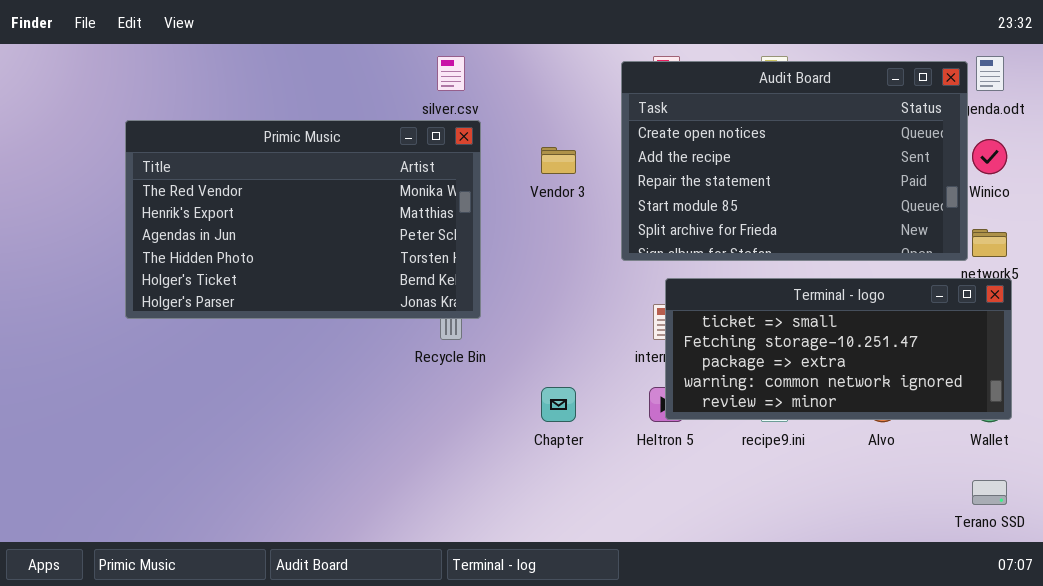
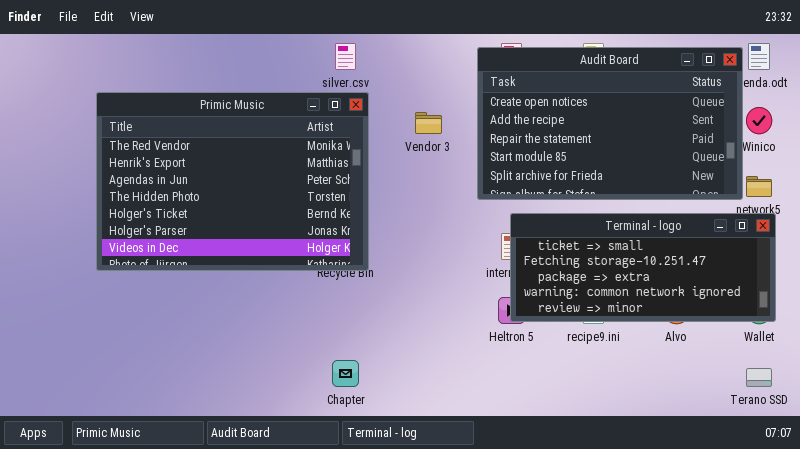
Primic Music: [125,120,481,319] -> [96,92,369,271], resized
Chapter: [541,387,576,422] -> [332,360,359,387], moved

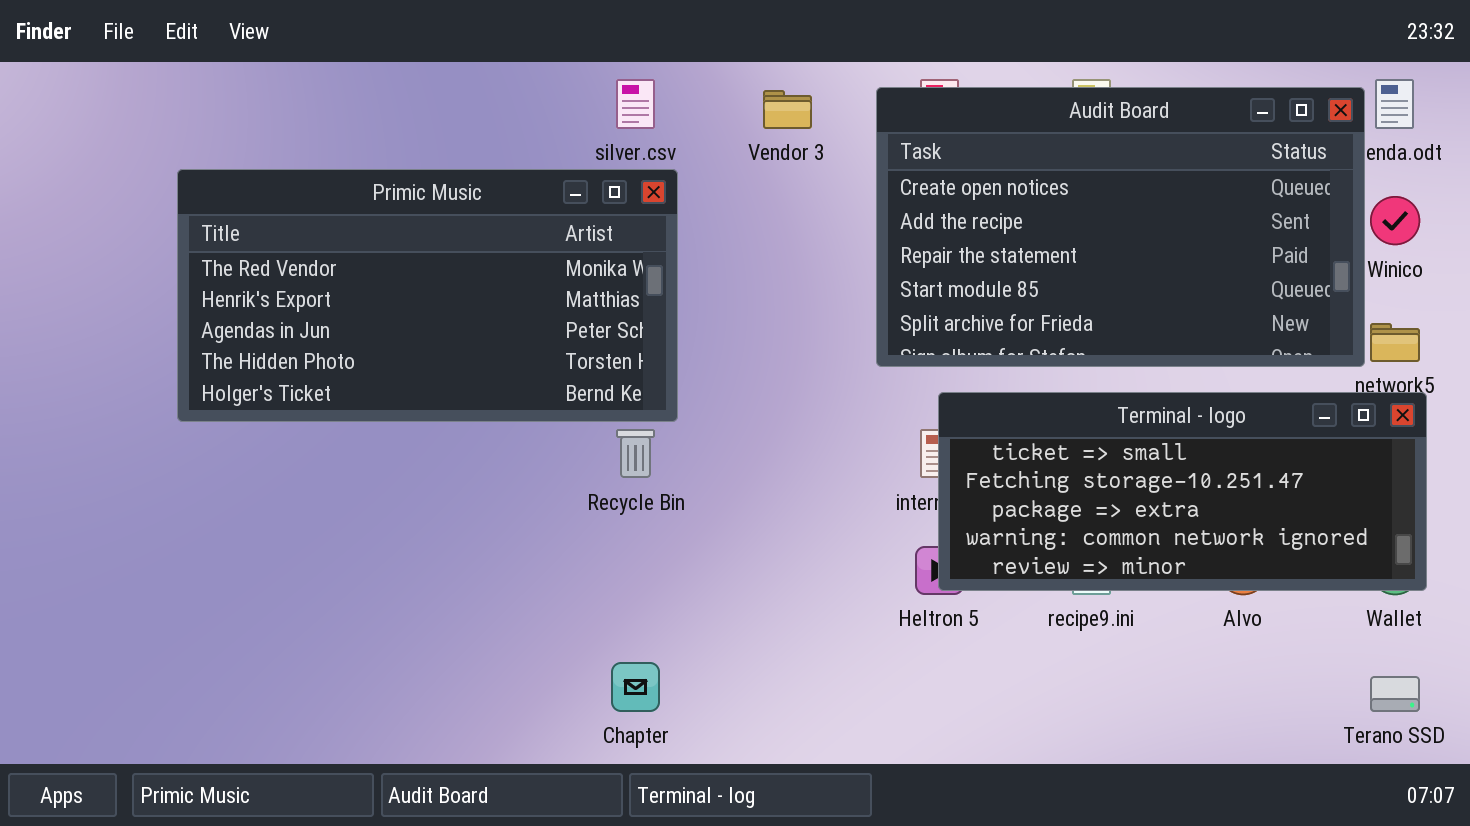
Primic Music: [96,92,369,271] -> [177,169,678,422], resized
Vendor 3: [415,112,442,134] -> [763,90,812,129], moved

